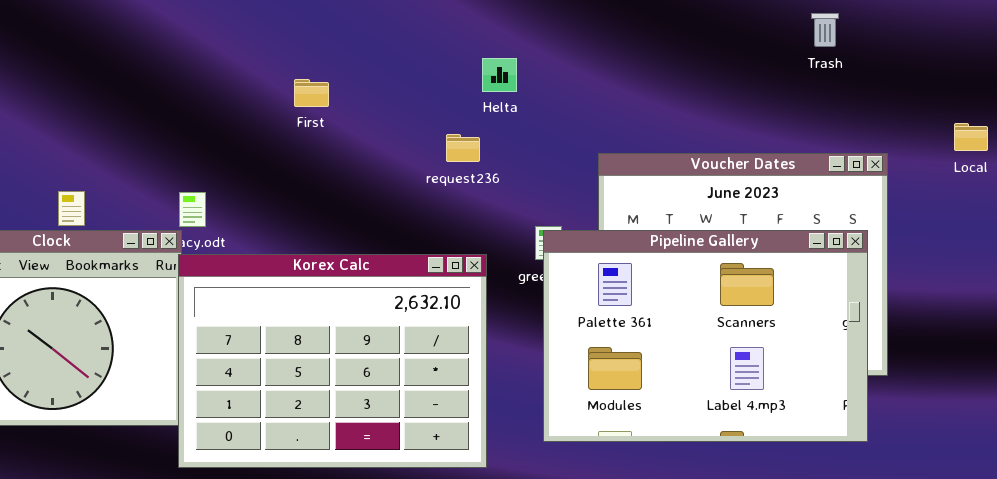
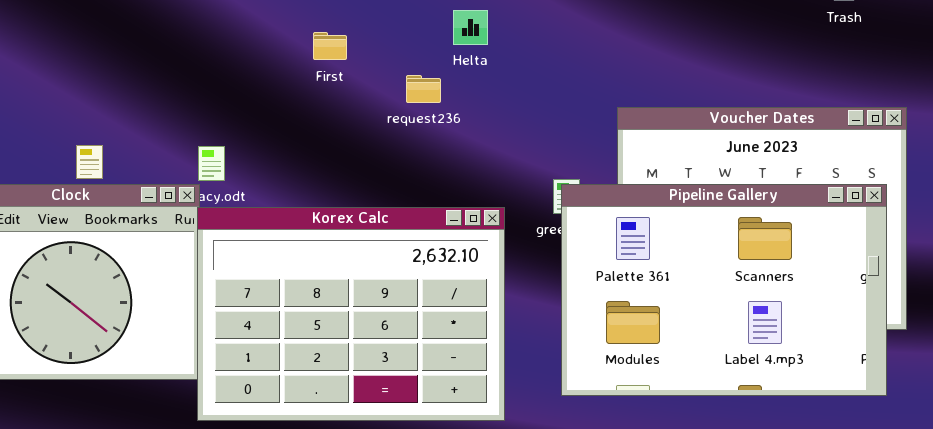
Helta: [482,58,517,92] -> [453,10,488,45], moved
request236: [446,134,480,162] -> [406,75,441,103], moved

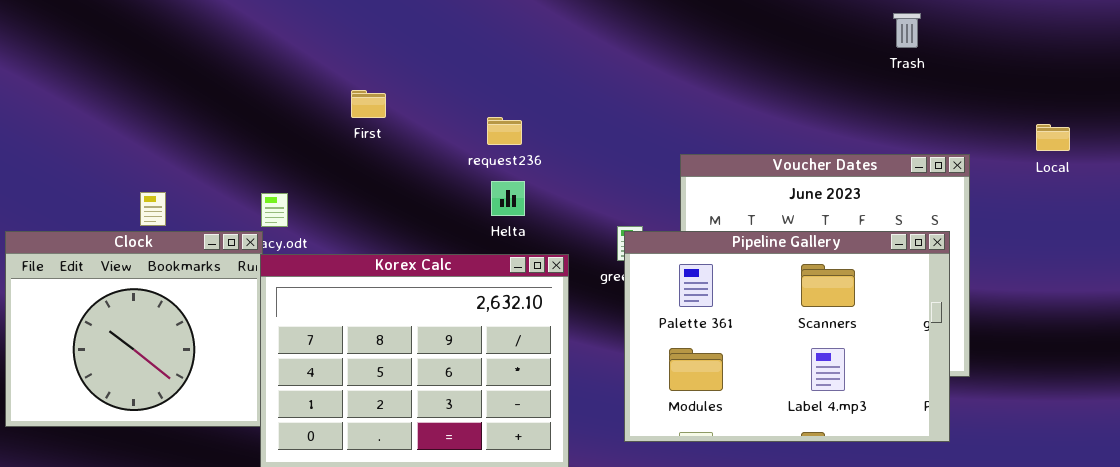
Helta: [453,10,488,45] -> [491,181,525,216], moved
First: [313,32,347,60] -> [351,90,386,118], moved
request236: [406,75,441,103] -> [487,117,522,145], moved

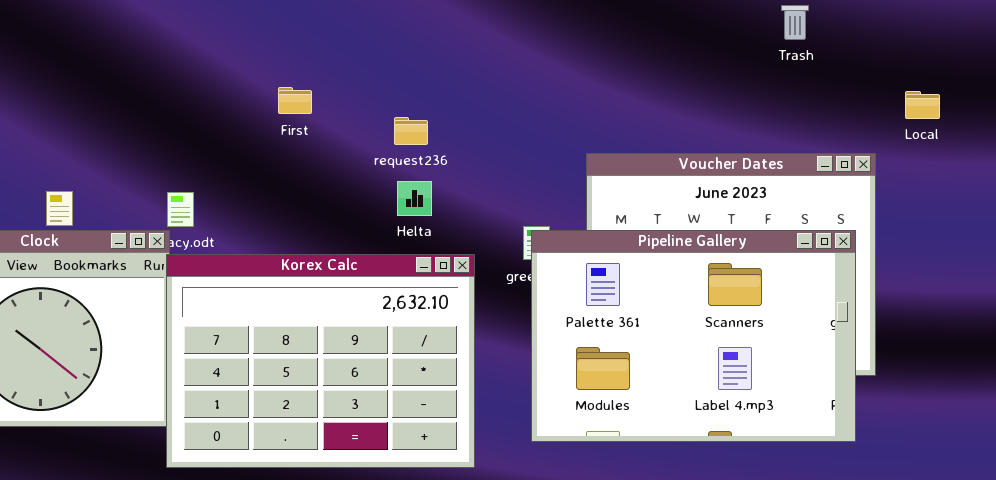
Trash: [893,13,921,48] -> [781,5,809,40], moved
First: [351,90,386,118] -> [278,87,312,114], moved
Local: [1036,124,1070,151] -> [905,91,940,119], moved

